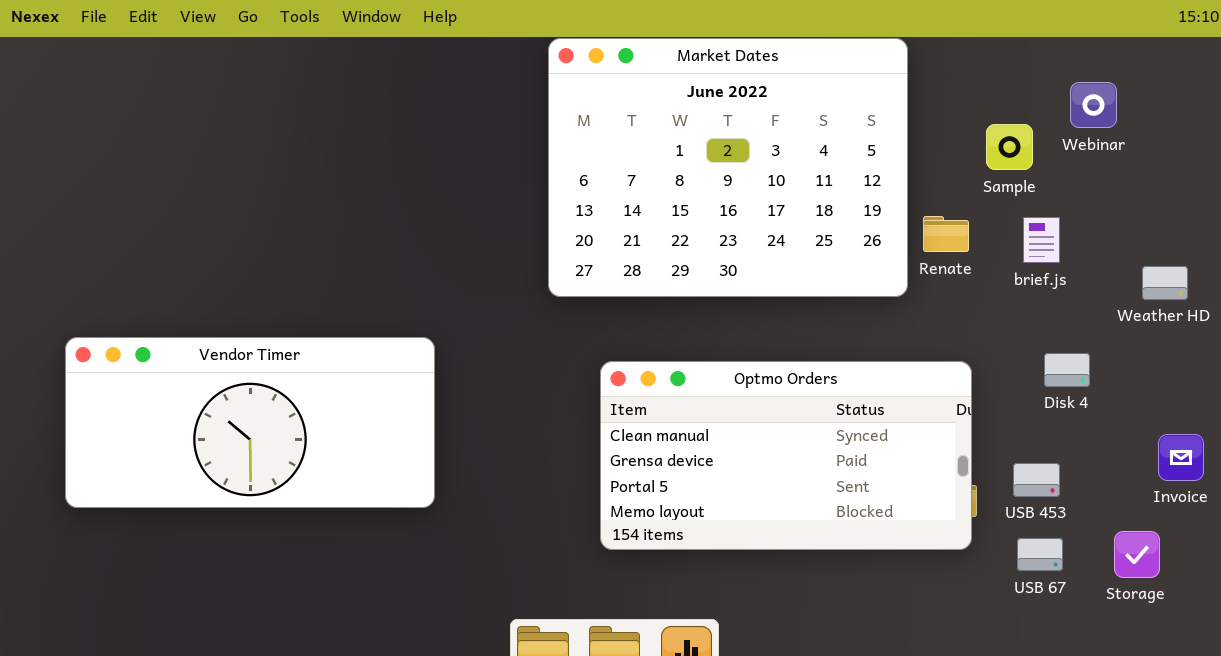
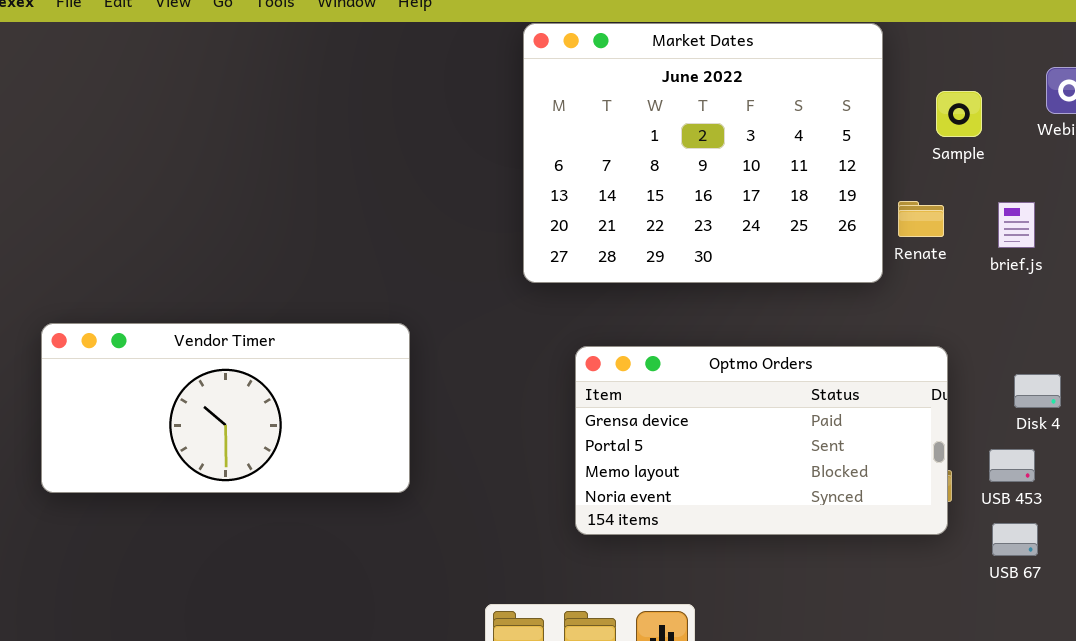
Sample: [986,124,1033,170] -> [936,91,982,137], moved
Disk 4: [1044,353,1090,387] -> [1014,374,1061,408], moved
Optmo Orders: [600,361,972,550] -> [575,346,948,535], scrolled down 1 row

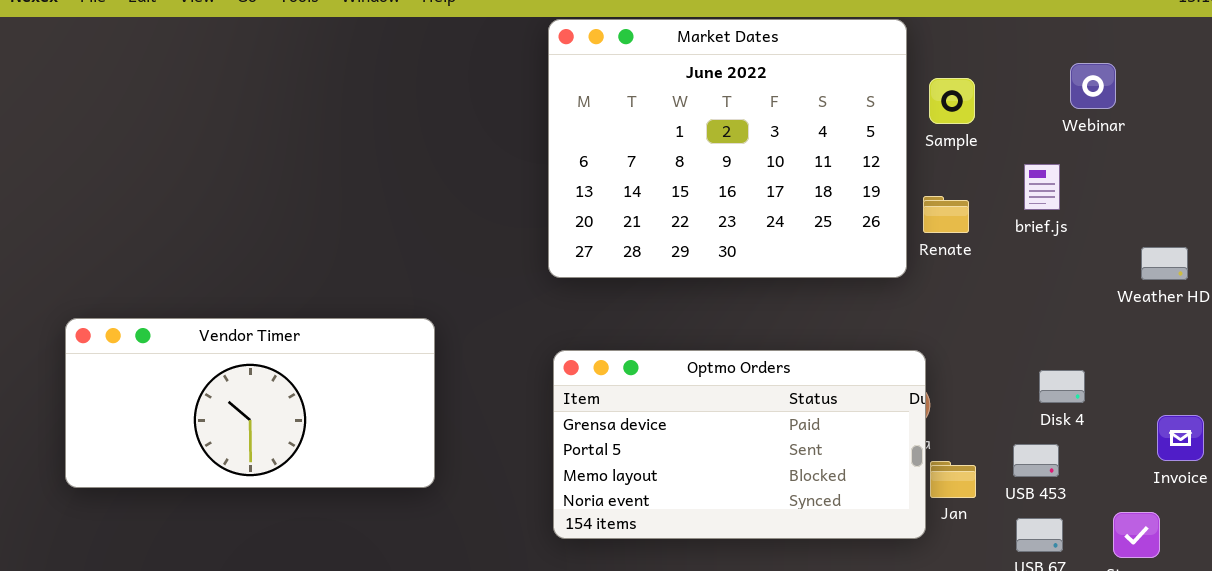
Sample: [936,91,982,137] -> [929,78,975,124], moved
brief.js: [998,202,1035,248] -> [1024,164,1060,210], moved
Optmo Orders: [575,346,948,535] -> [553,350,926,539], moved

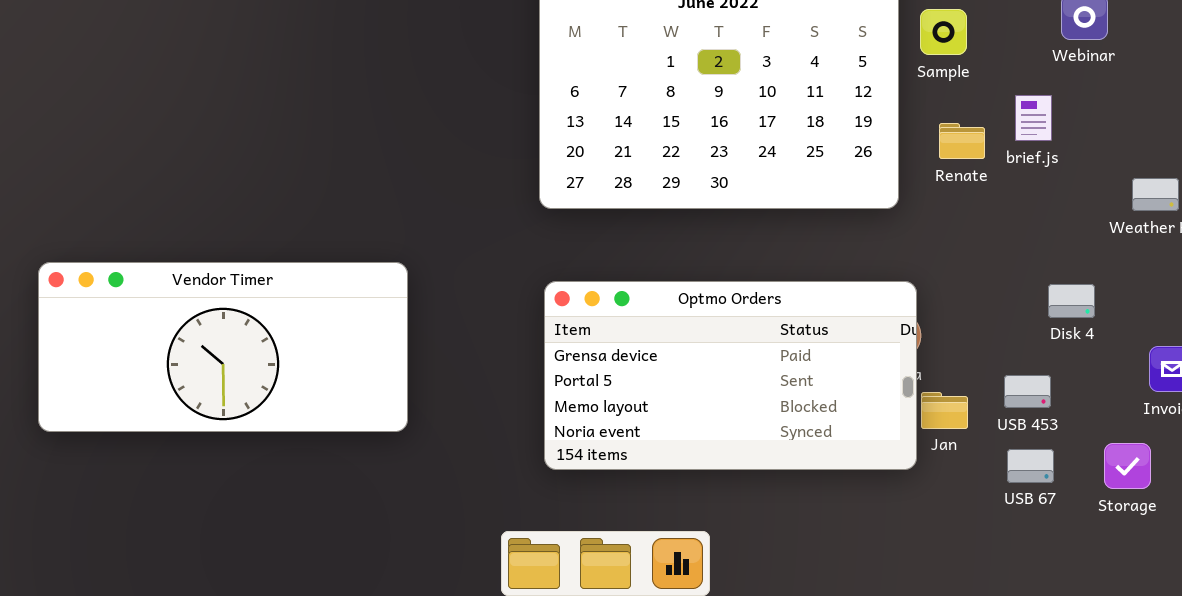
Renate: [923,196,969,233] -> [939,123,985,159], moved
Vendor Timer: [65,318,435,488] -> [38,262,408,432], moved
Disk 4: [1039,370,1085,403] -> [1048,284,1095,318], moved

